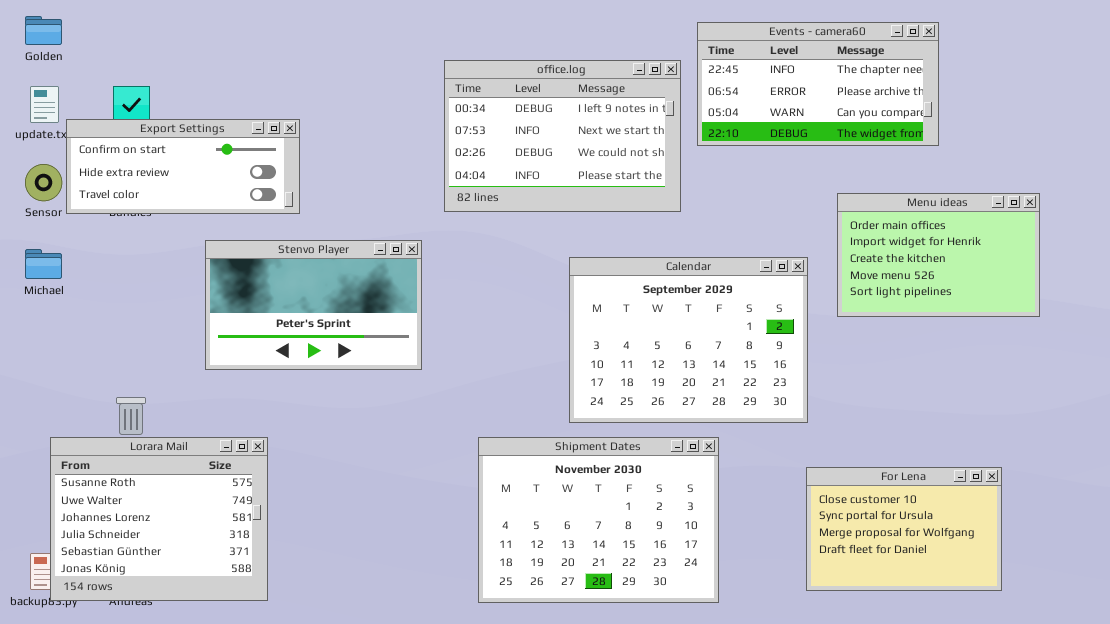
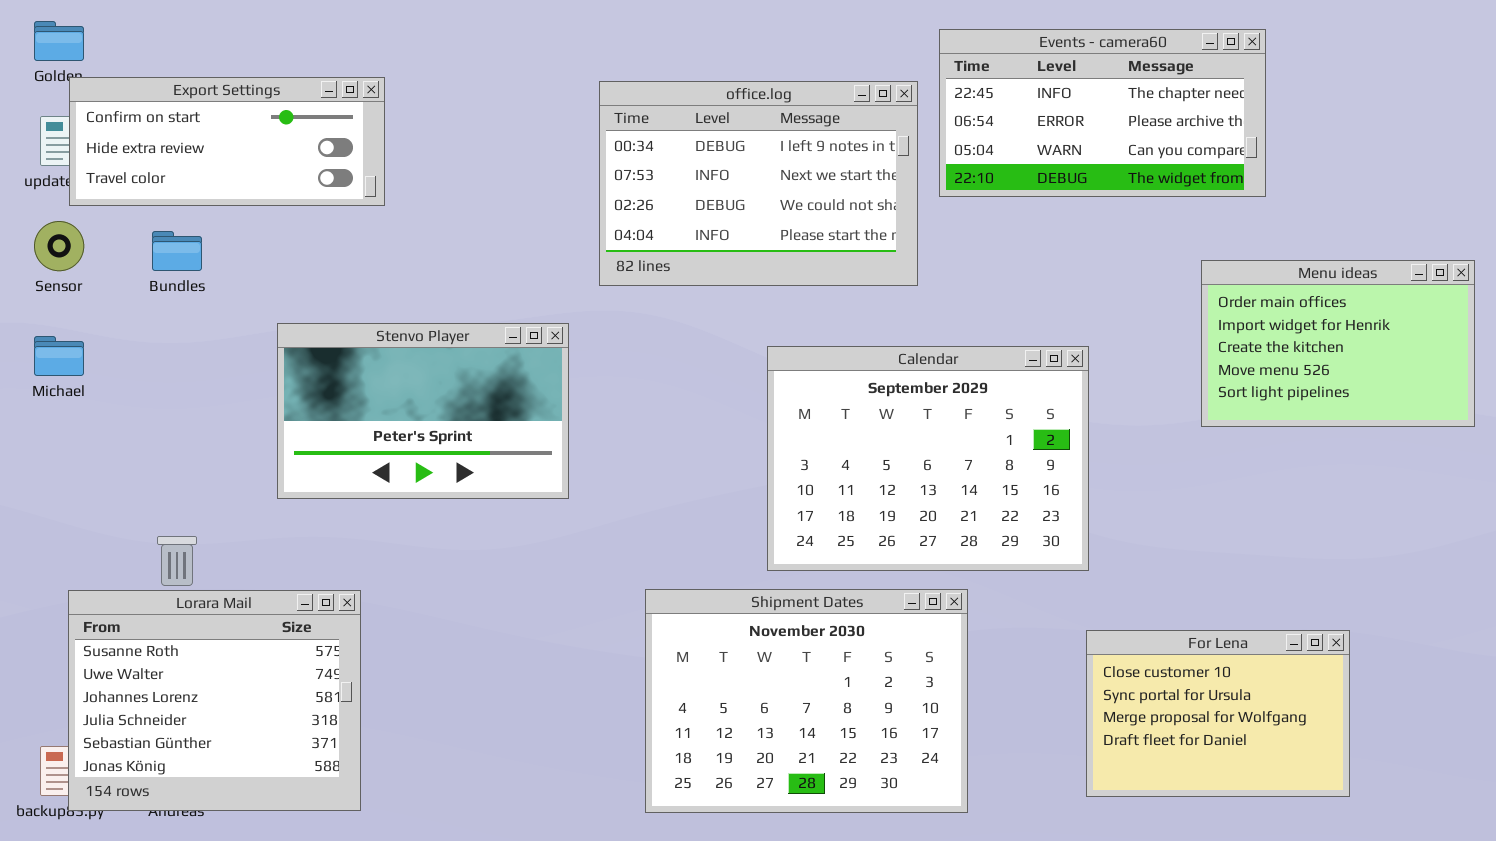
Export Settings: [66,119,300,214] -> [69,77,385,206], moved
Menu ideas: [837,193,1040,317] -> [1201,260,1475,427], moved

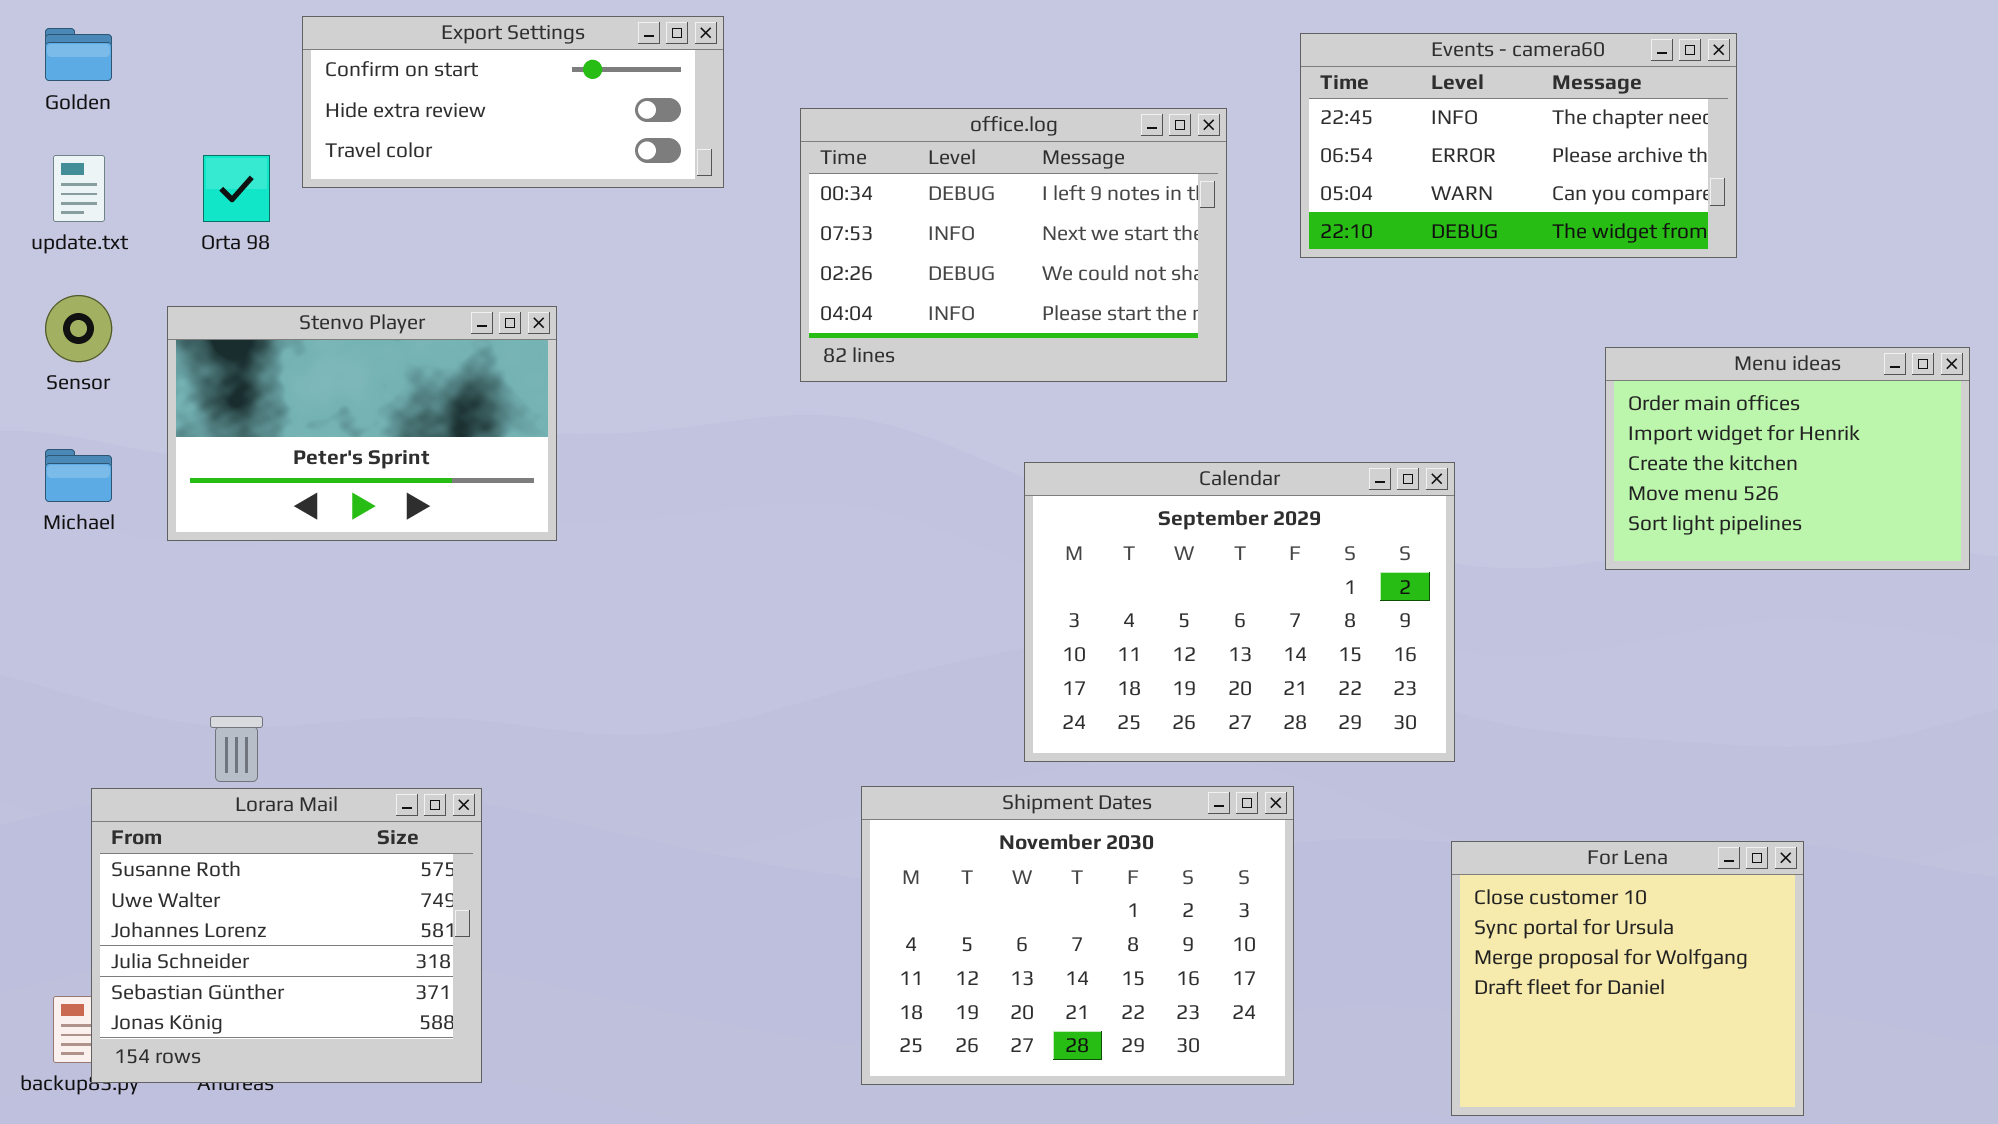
Events - camera60: [939,29,1266,197] -> [1300,33,1737,258], moved
Export Settings: [69,77,385,206] -> [302,16,724,188], moved
Stenvo Player: [277,323,569,499] -> [167,306,557,541], moved
For Lena: [1086,630,1350,797] -> [1451,841,1804,1116], resized

